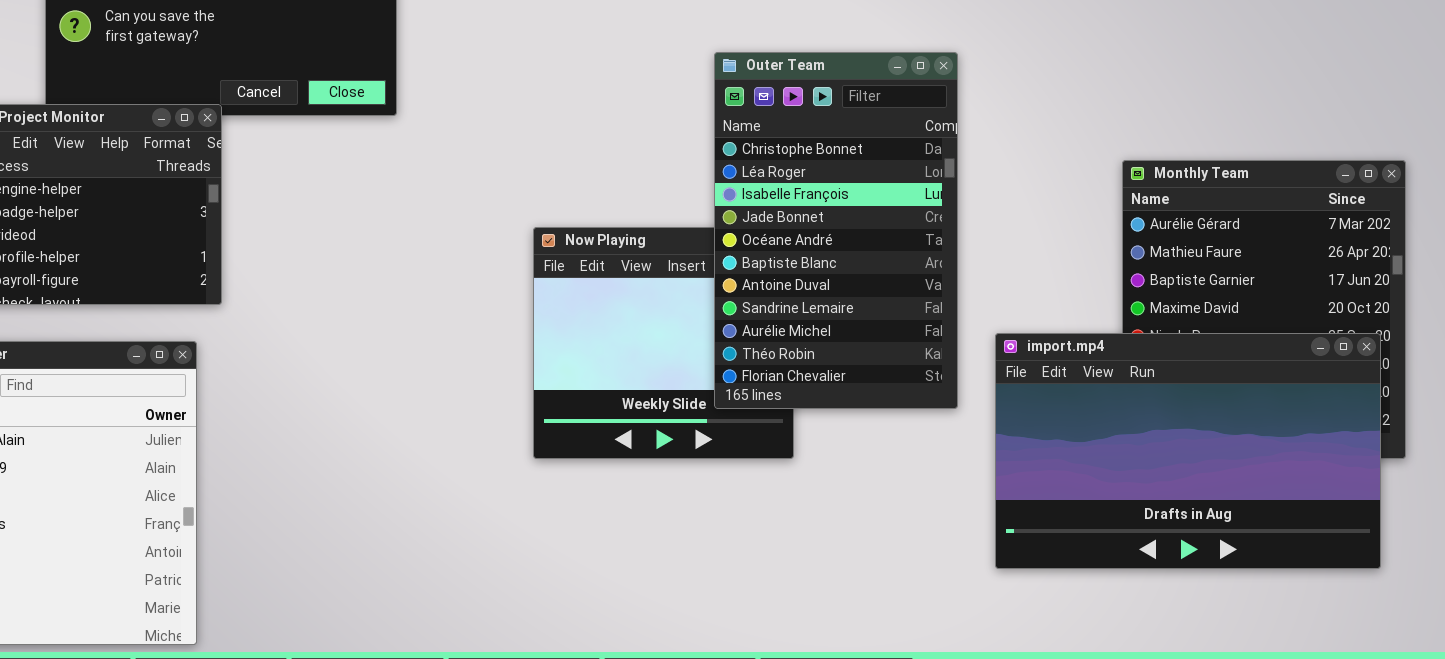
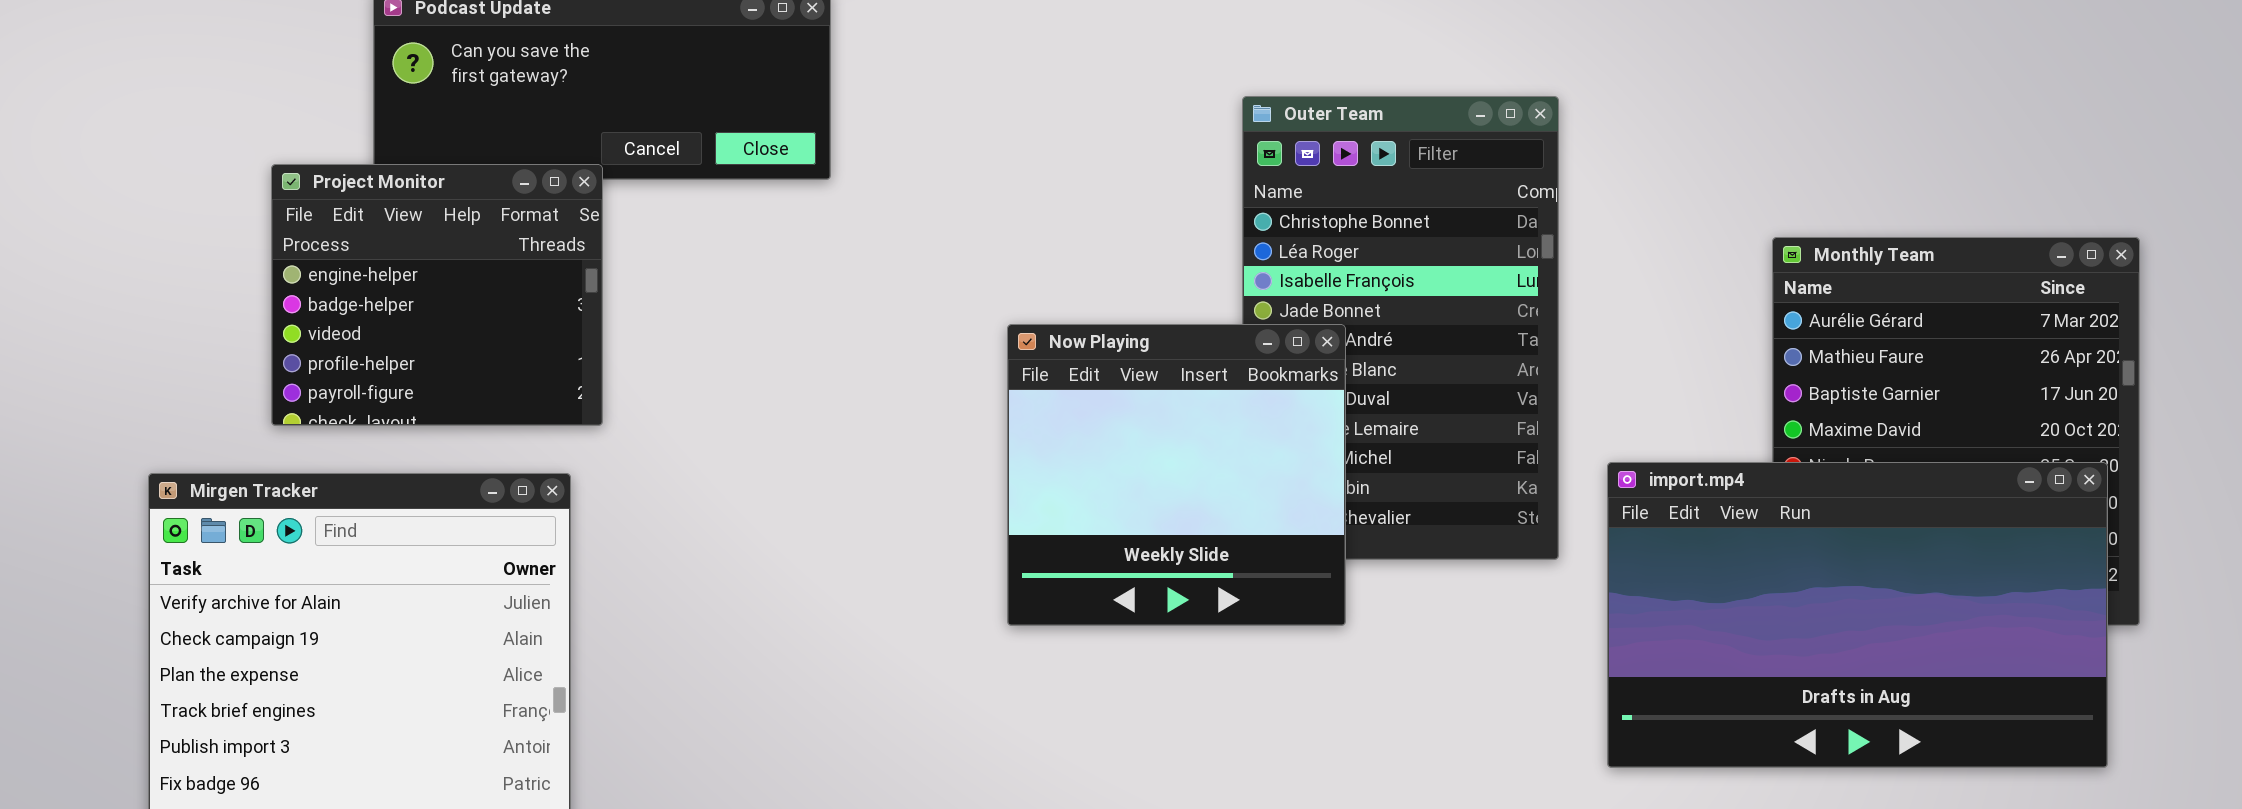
Now Playing: [533,227,794,459] -> [1007,324,1346,626], raised

